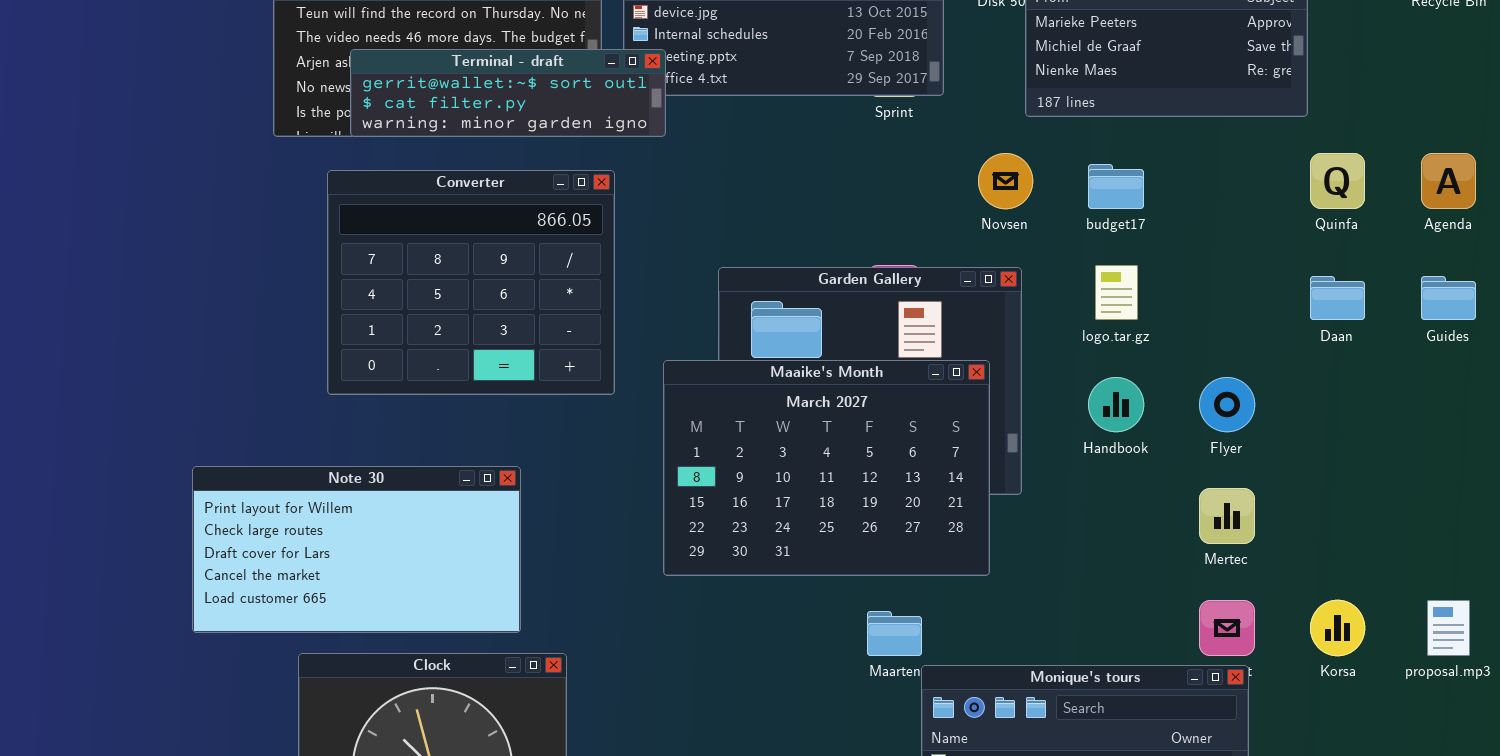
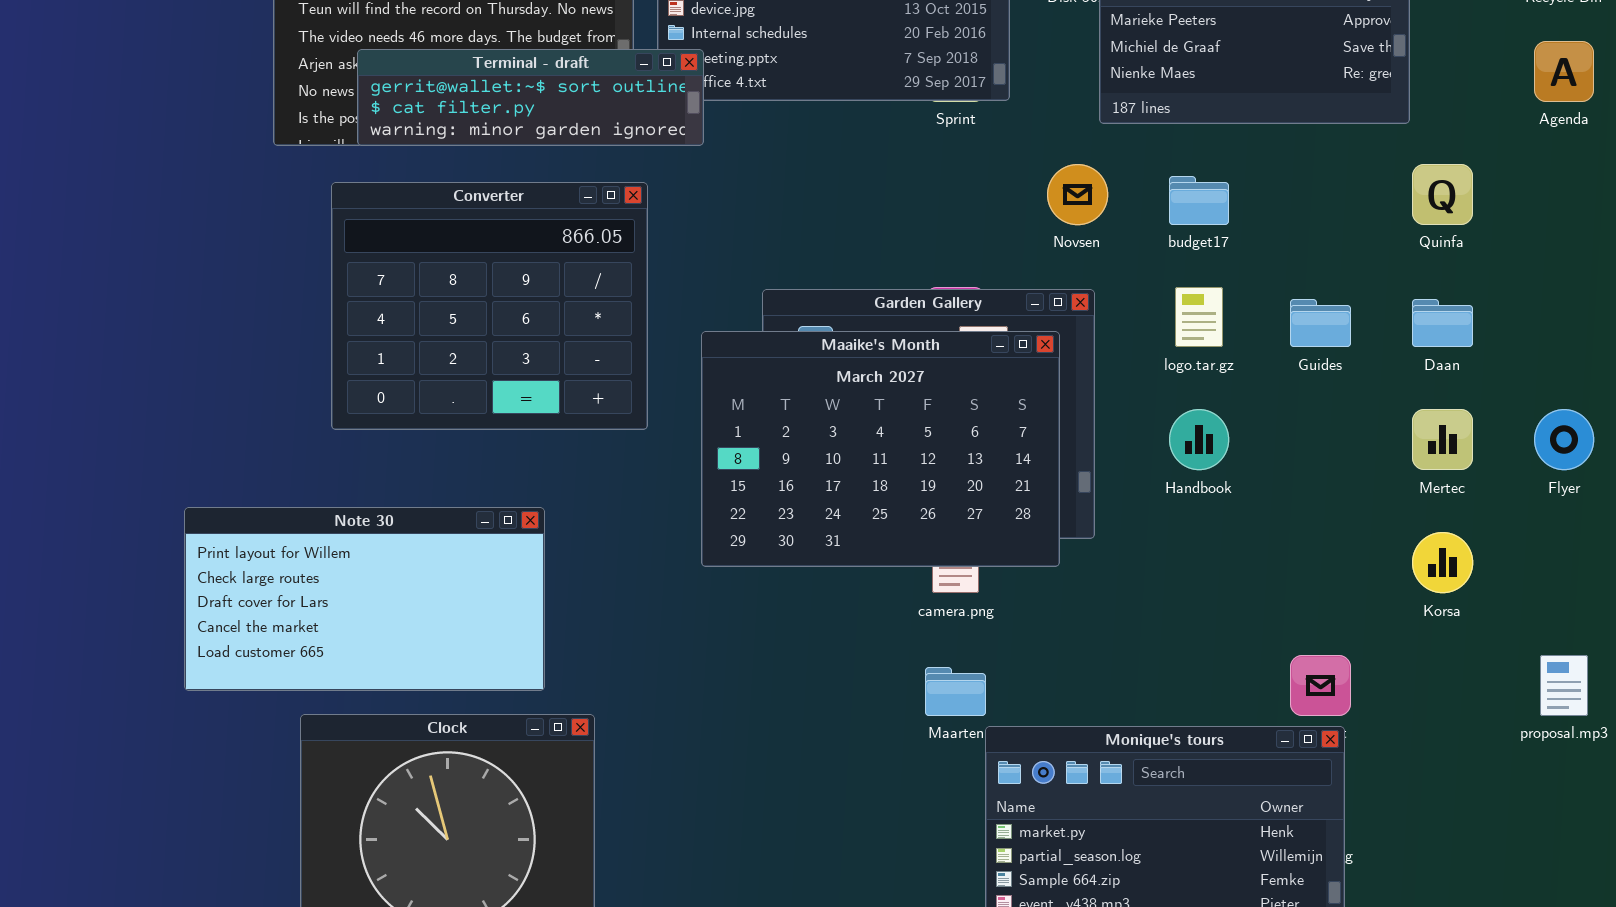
Agenda: [1421,153,1476,209] -> [1534,41,1594,102], moved
Guides: [1421,276,1476,320] -> [1290,299,1351,347], moved
Maaike's Month: [663,360,990,576] -> [701,331,1060,567], moved
Flyer: [1199,377,1255,432] -> [1534,409,1594,470], moved
Mertec: [1199,488,1255,544] -> [1412,409,1473,470], moved
Korsa: [1310,600,1365,656] -> [1412,532,1473,593], moved

